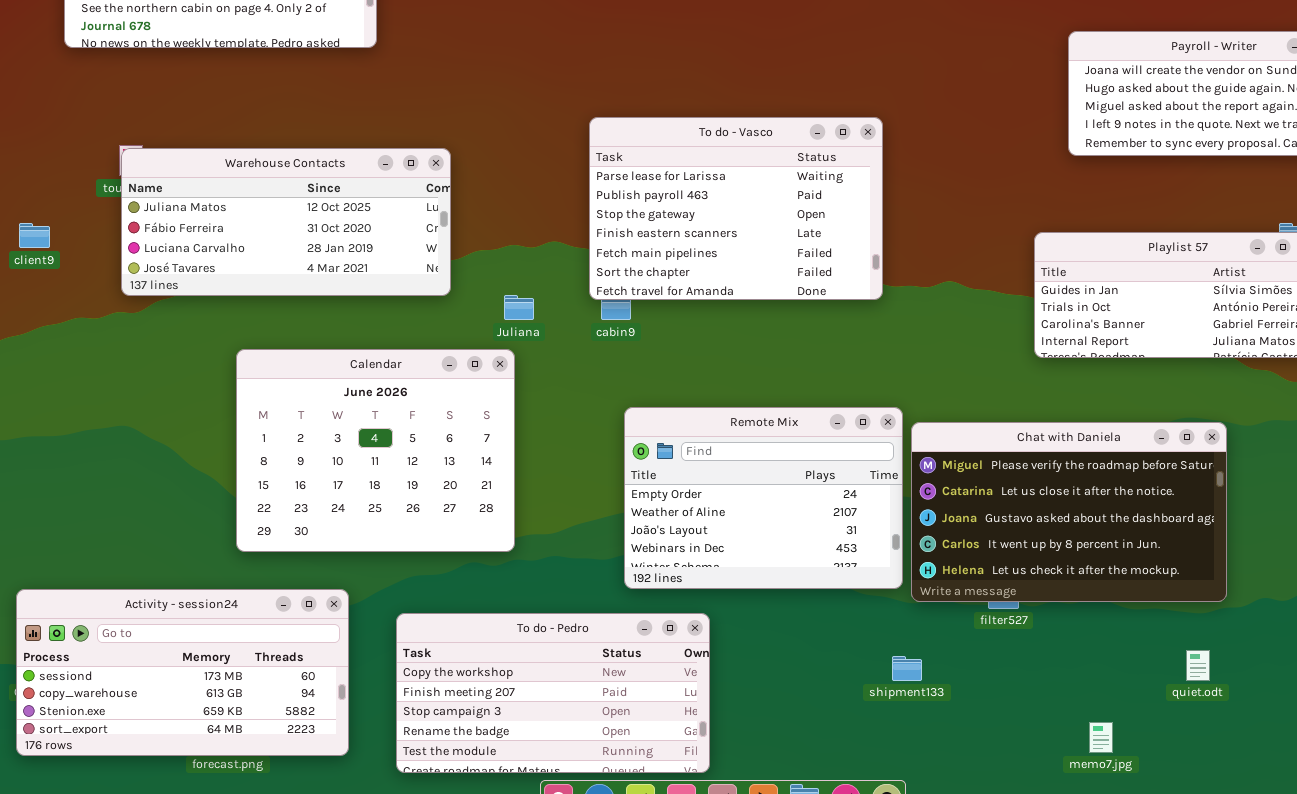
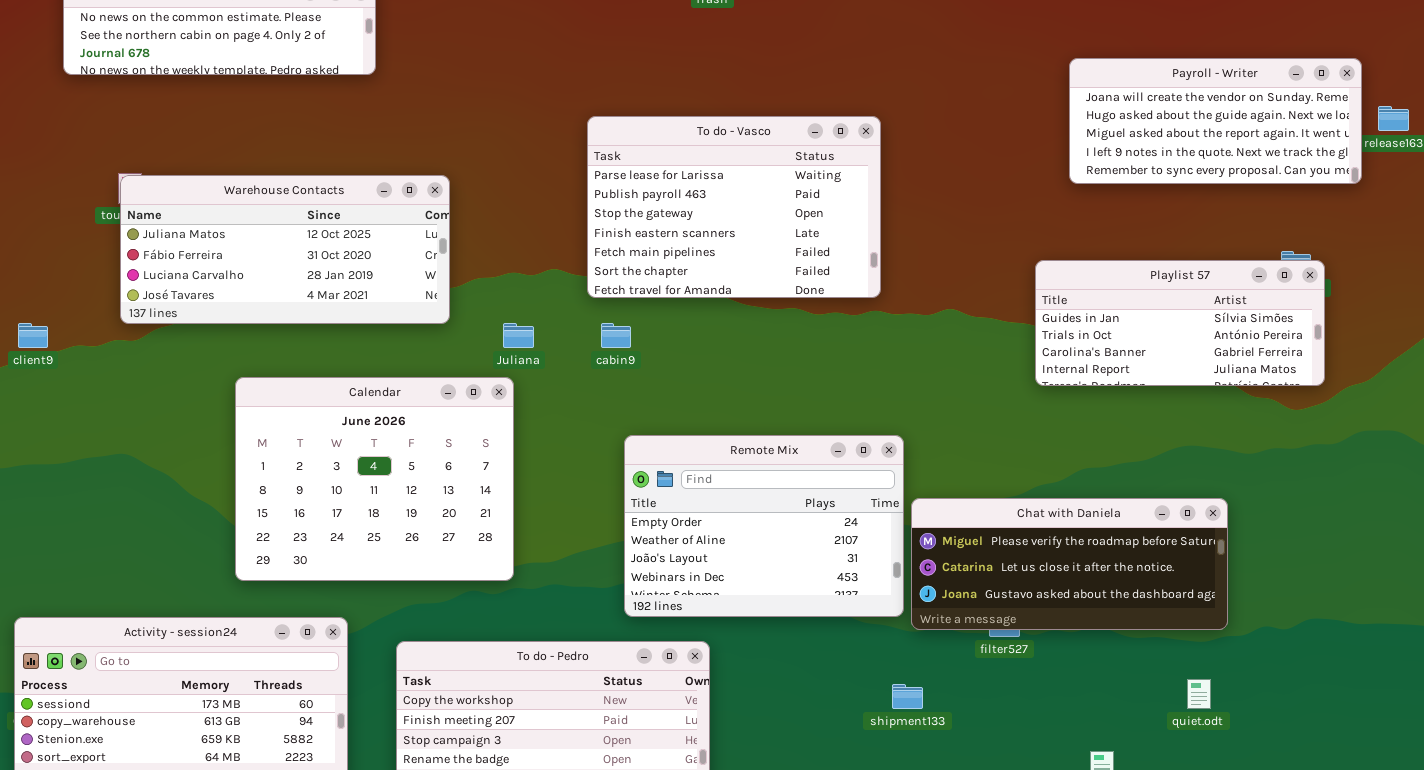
To do - Vasco: [589,117,883,300] -> [587,116,881,298], moved
client9: [19,223,50,248] -> [18,323,48,348], moved
Chat with Daniela: [911,422,1227,602] -> [911,498,1228,630], resized

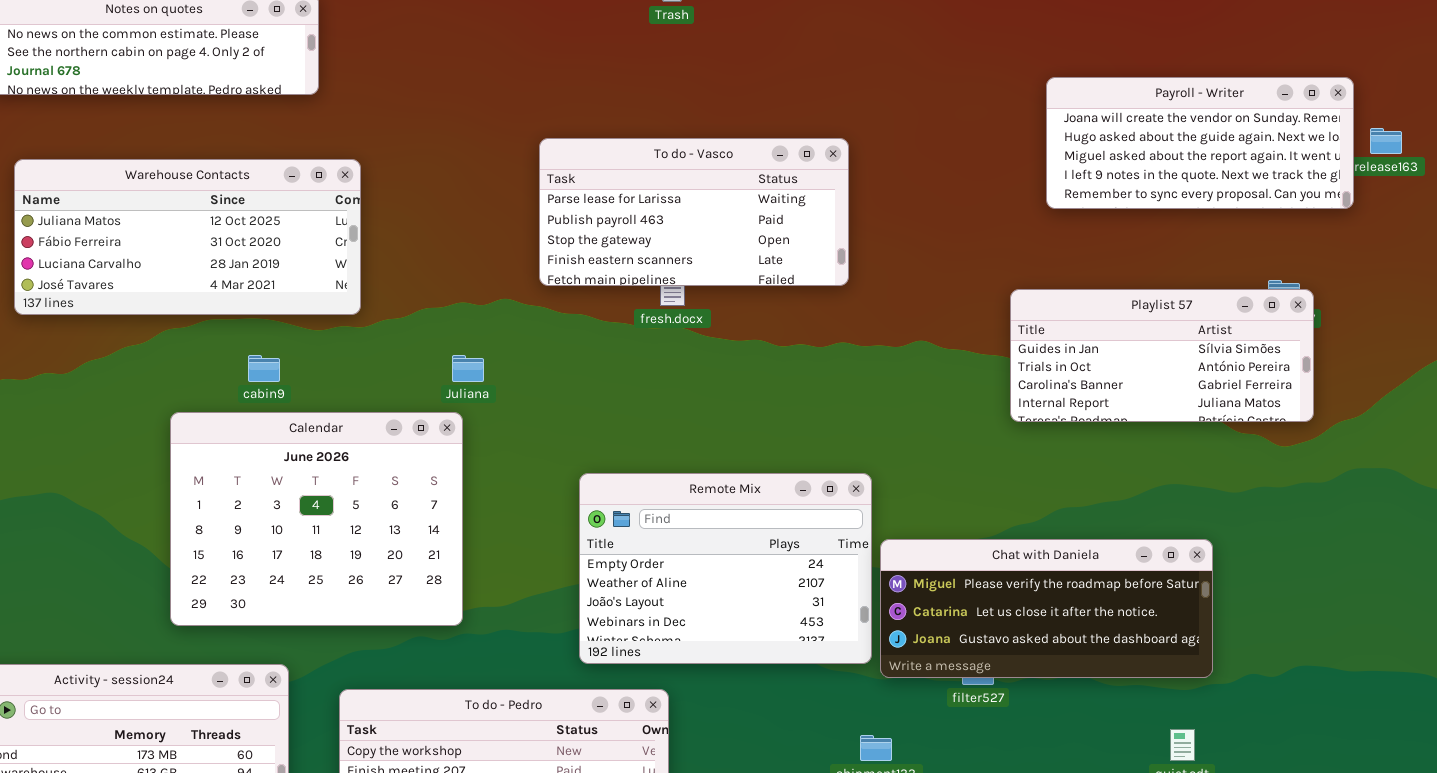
To do - Vasco: [587,116,881,298] -> [539,138,849,286], resized
Warehouse Contacts: [120,175,450,324] -> [14,159,361,315], moved
cabin9: [601,323,631,348] -> [248,355,280,382], moved

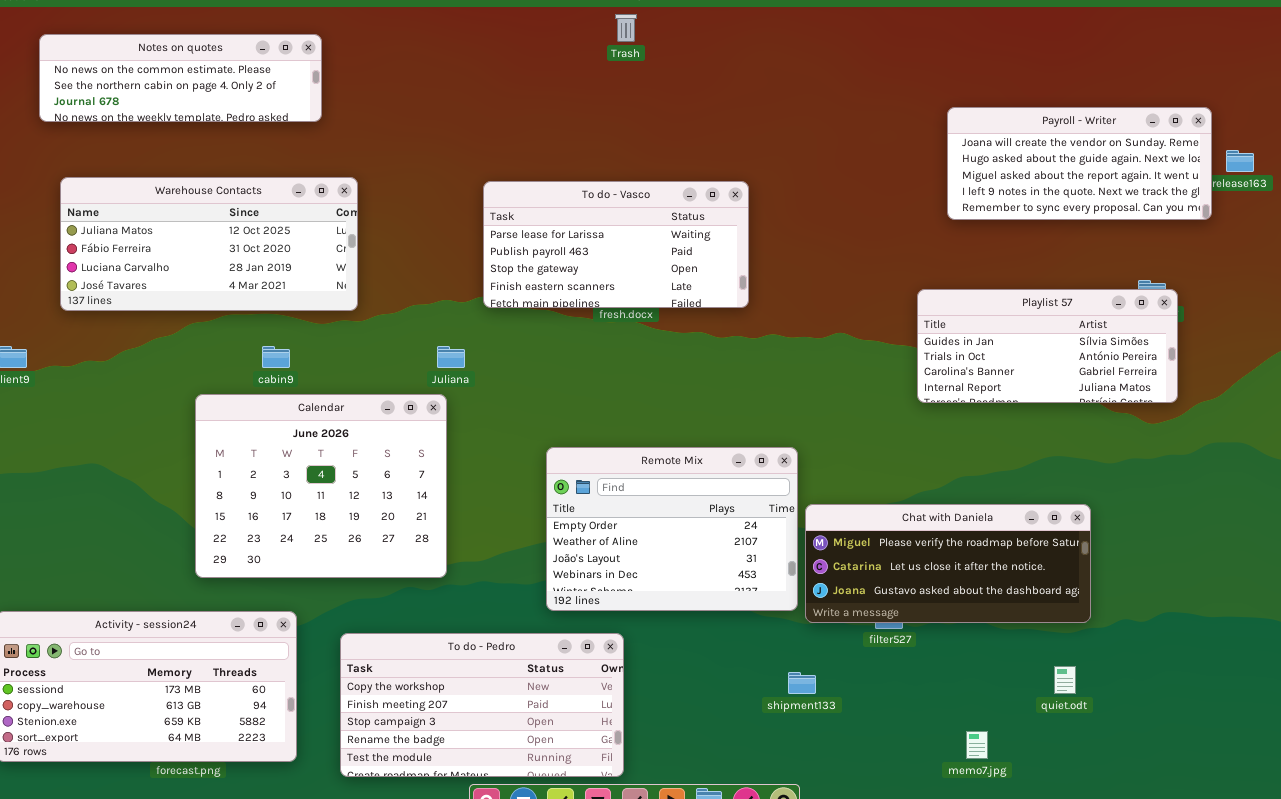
To do - Vasco: [539,138,849,286] -> [483,181,749,308], moved

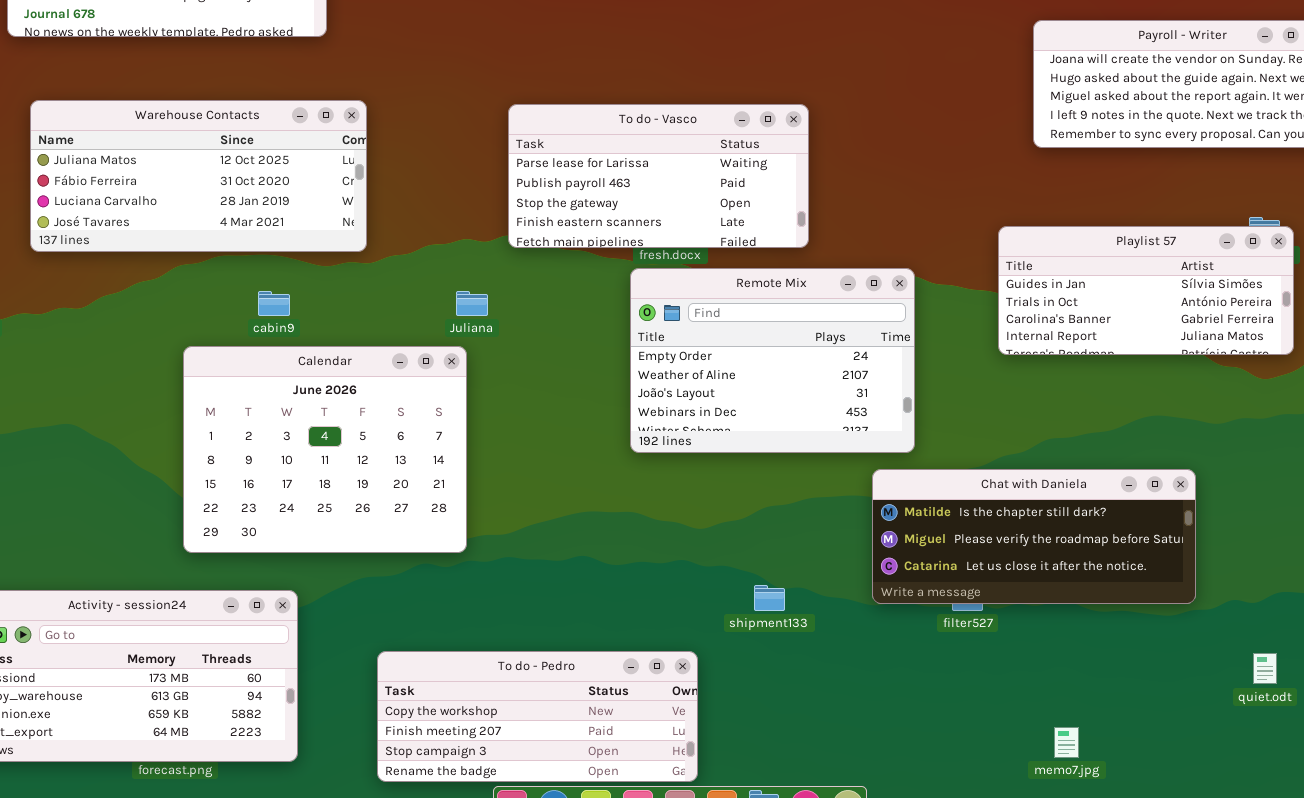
Remote Mix: [546,447,798,611] -> [630,268,915,453], moved
Chat with Daniela: [805,504,1091,623] -> [872,469,1196,604], scrolled up 1 row
To do - Pedro: [340,633,624,777] -> [377,651,698,782], moved, resized
quiet.odt: [1054,666,1076,694] -> [1253,653,1277,684], moved
shipment133: [788,672,816,694] -> [754,585,785,611], moved

